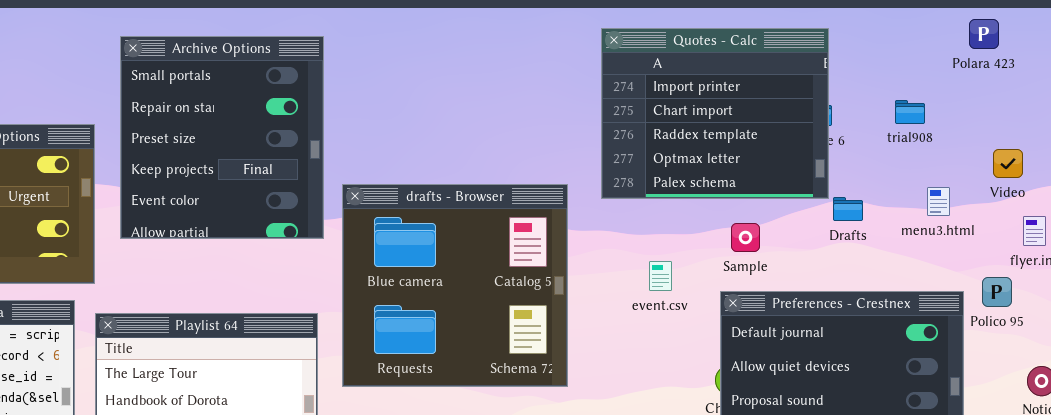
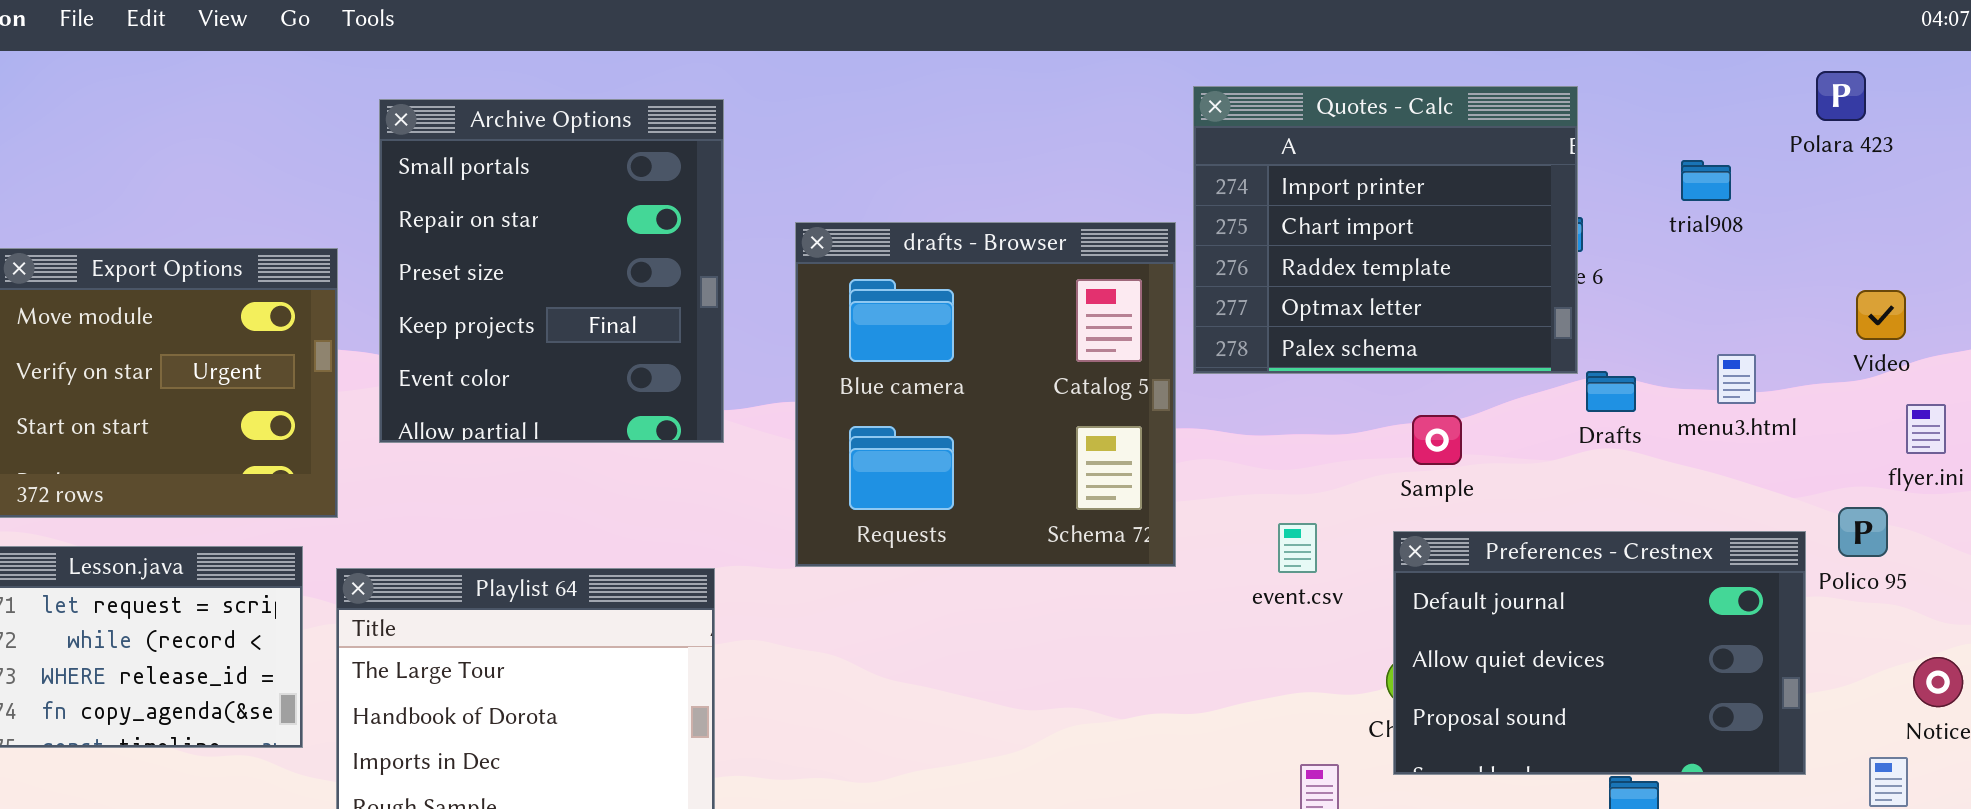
trial908: [895,100,925,124] -> [1681,160,1731,201], moved
drafts - Browser: [342,184,568,387] -> [795,222,1176,567], moved
menu3.html: [927,187,950,216] -> [1717,354,1756,404], moved
event.csv: [649,261,672,291] -> [1278,523,1317,573], moved

